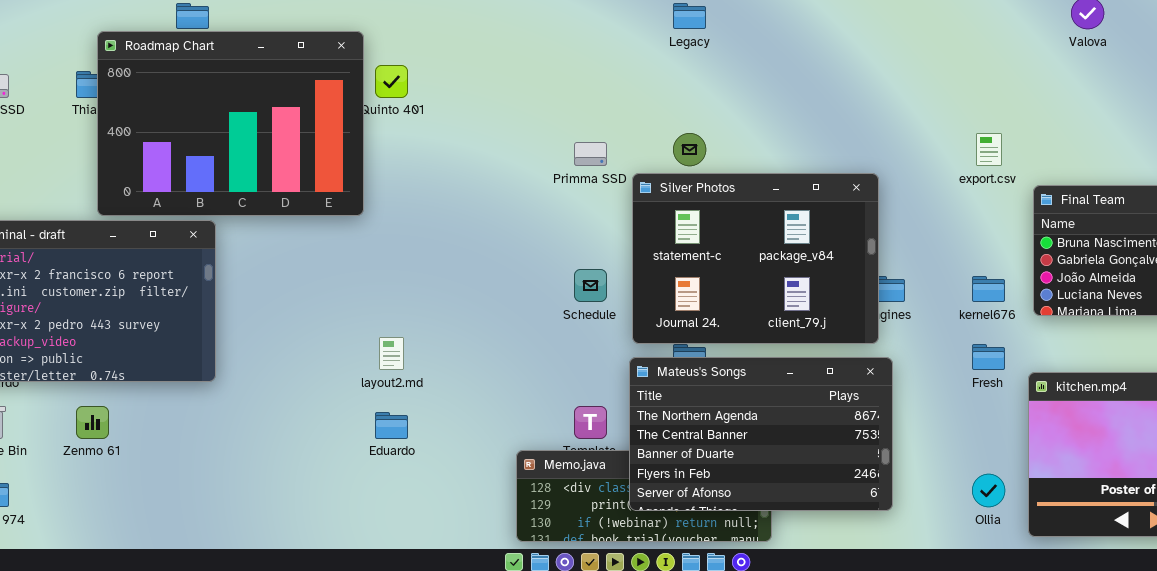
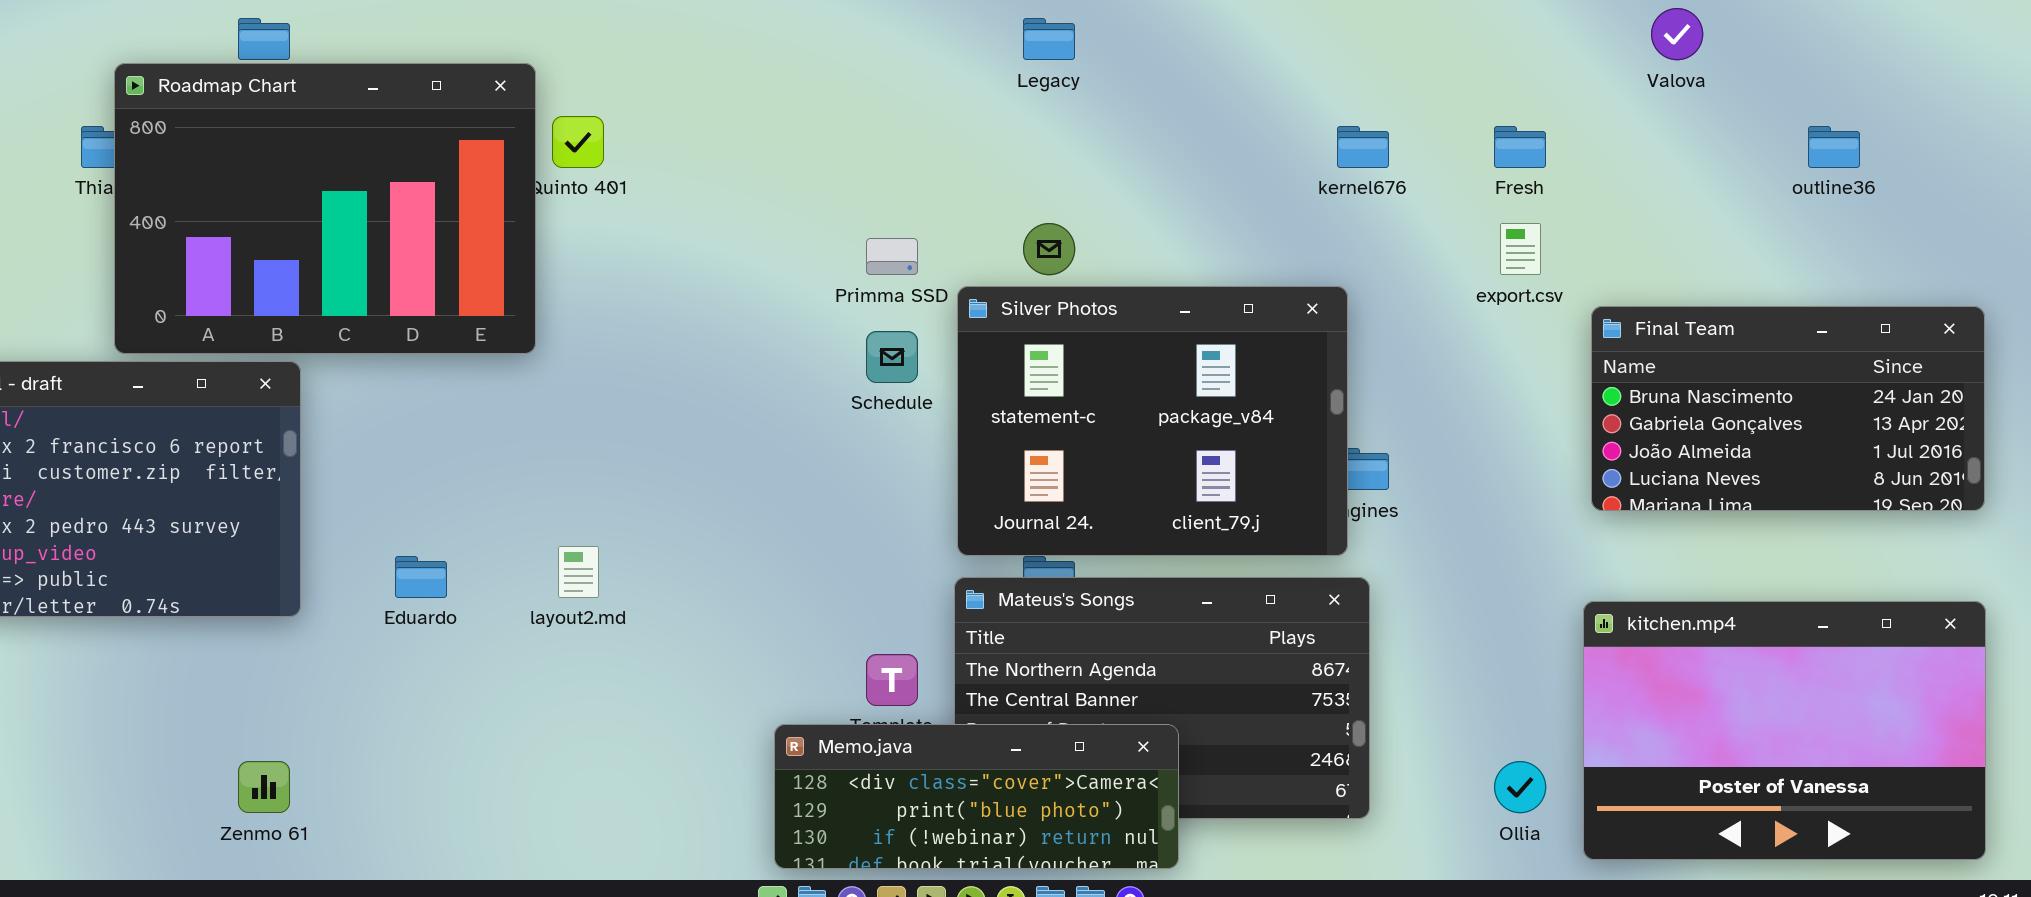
Schedule: [574,269,607,302] -> [866,331,918,383], moved
kernel676: [972,276,1005,302] -> [1337,126,1389,168], moved
Fresh: [972,344,1005,370] -> [1494,126,1546,168], moved
Zenmo 61: [76,406,109,439] -> [238,761,290,813], moved
Eduardo: [375,412,408,439] -> [395,556,447,598], moved
Memo.java: [516,450,772,542] -> [774,724,1179,869], raised

